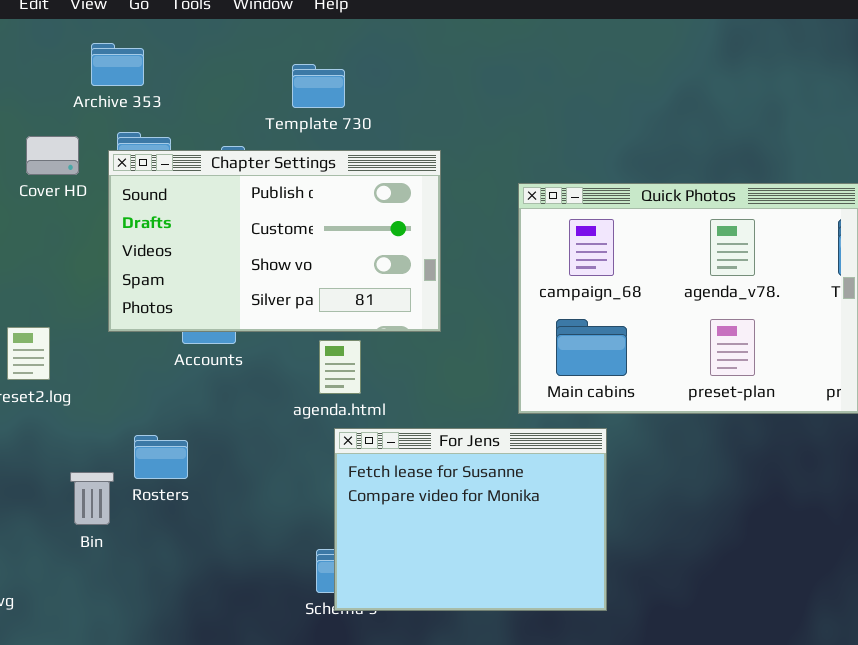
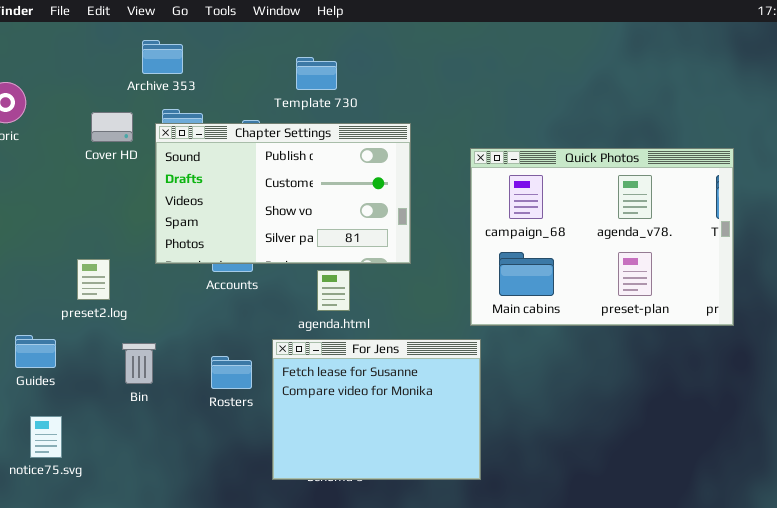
For Jens: [334,428,607,611] -> [272,339,481,480], moved
Rosters: [134,435,188,479] -> [211,356,252,389], moved
Bin: [70,472,114,525] -> [122,343,156,384], moved

